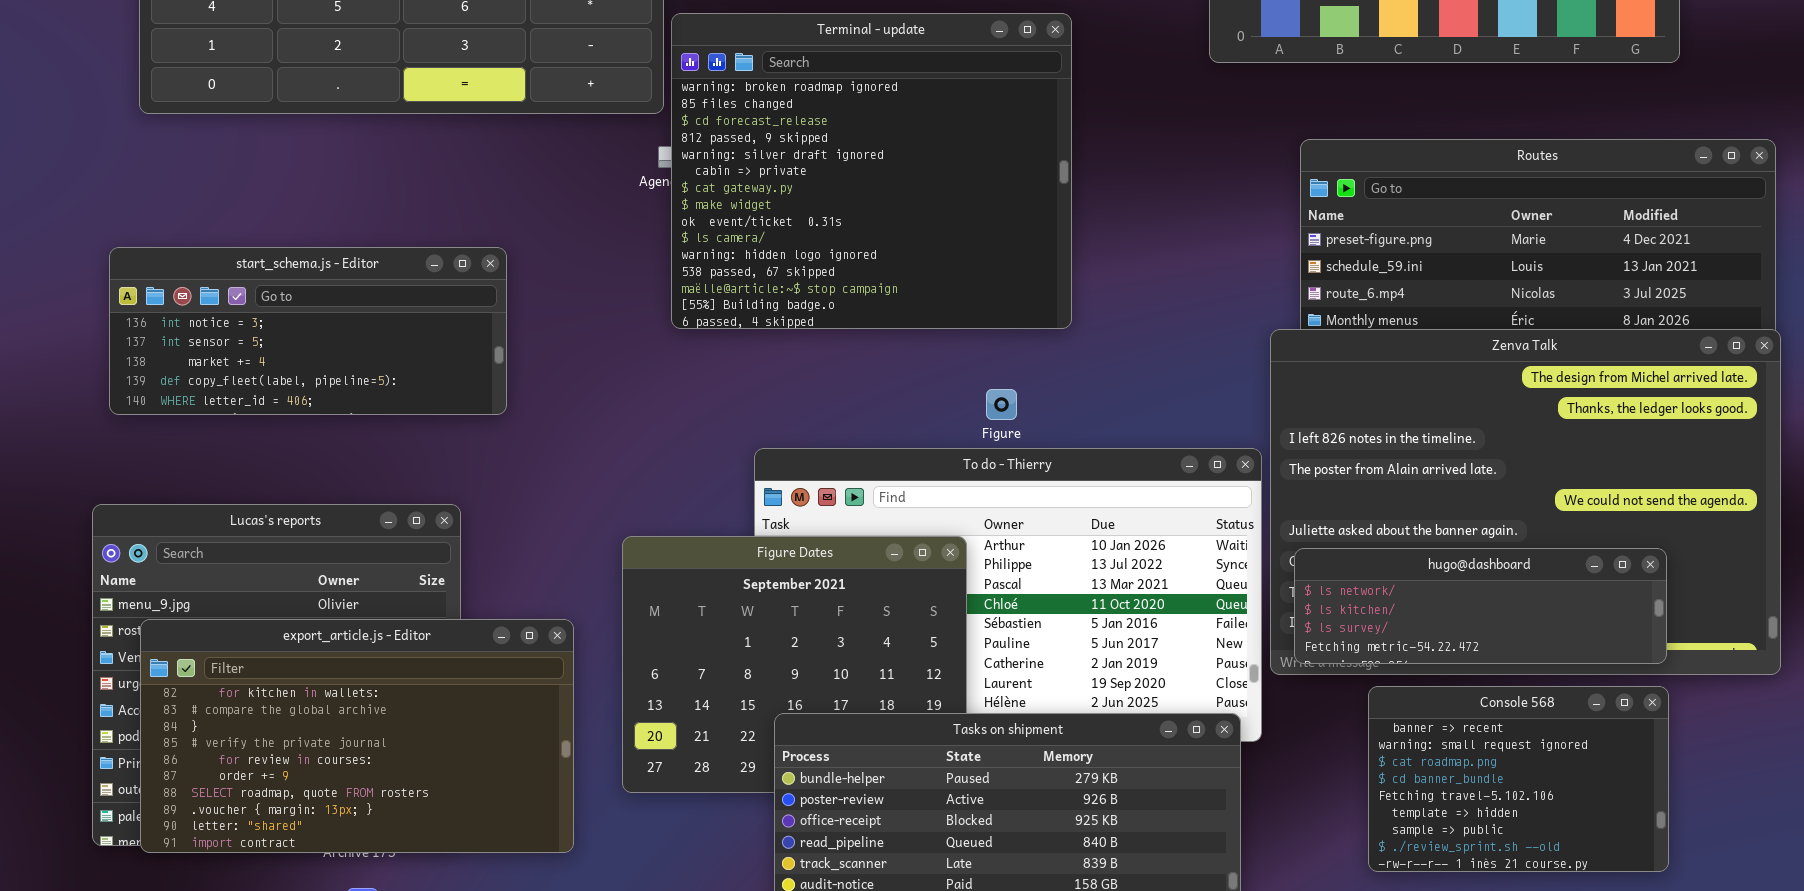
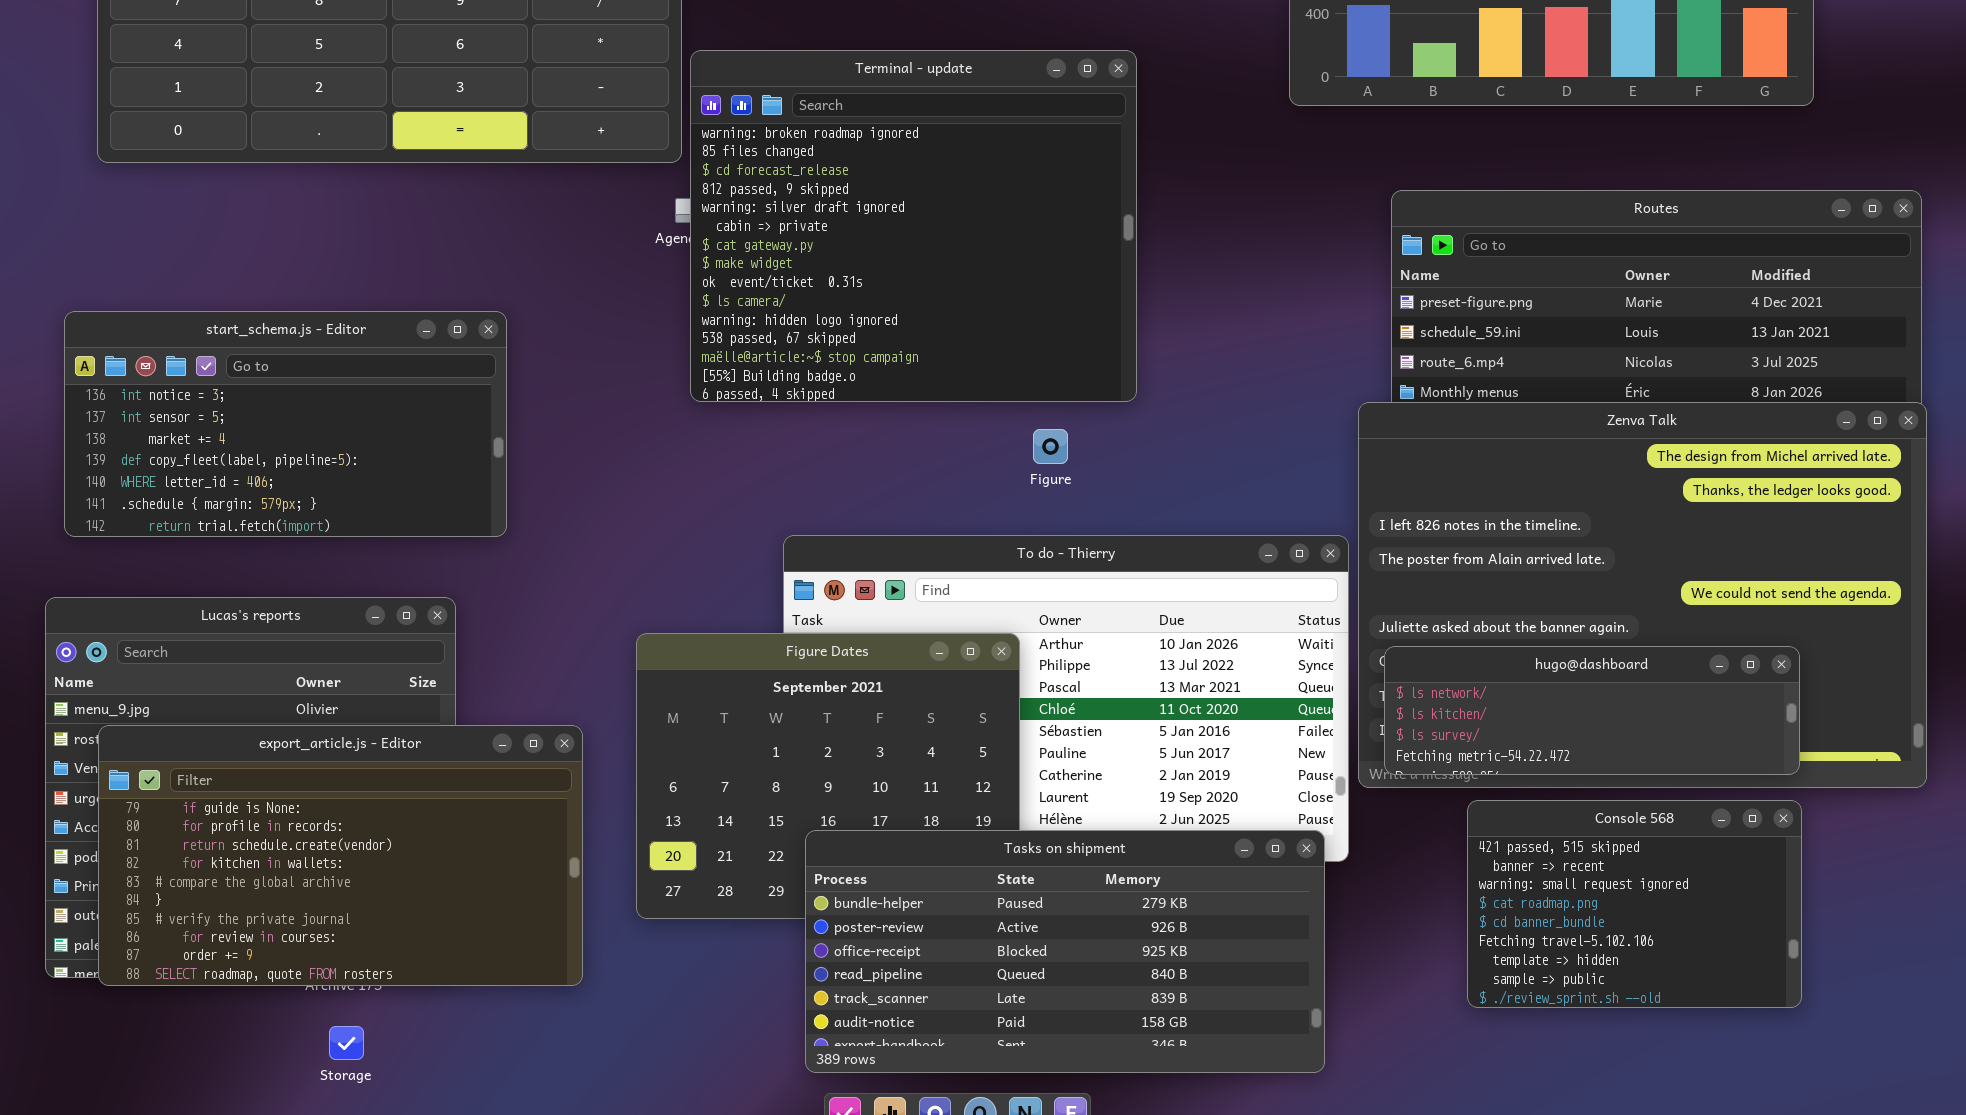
start_schema.js - Editor: [109,247,507,415] -> [64,311,507,537], resized
Figure: [986,389,1017,420] -> [1033,429,1068,464], moved
export_article.js - Editor: [140,619,574,853] -> [98,725,583,986], scrolled up 3 rows
Console 568: [1368,686,1669,872] -> [1467,800,1802,1008], scrolled up 1 row

